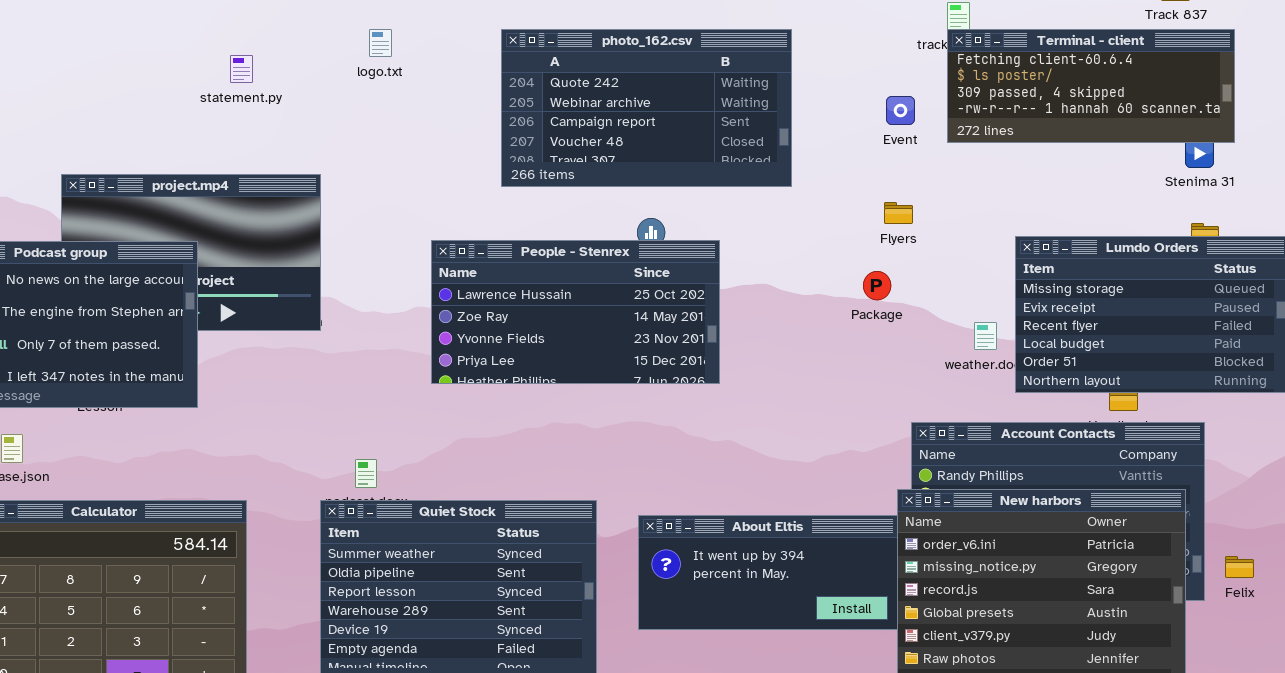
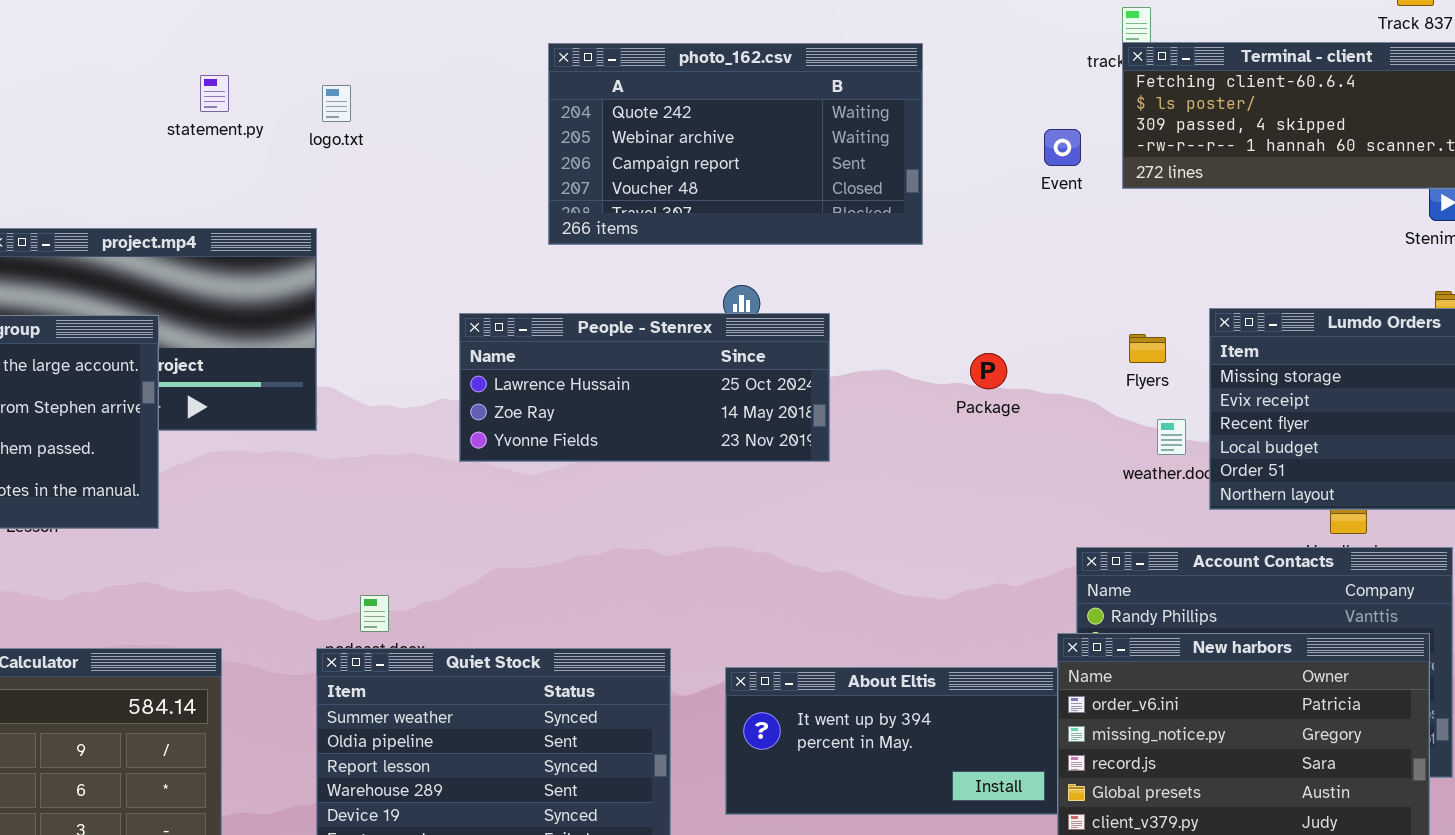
logo.txt: [369,29,392,57] -> [322,85,351,122], moved
Flyers: [884,202,913,224] -> [1129,334,1166,363], moved
People - Stenrex: [431,240,720,384] -> [459,313,830,462], resized
Package: [863,271,891,300] -> [970,353,1007,389], moved

